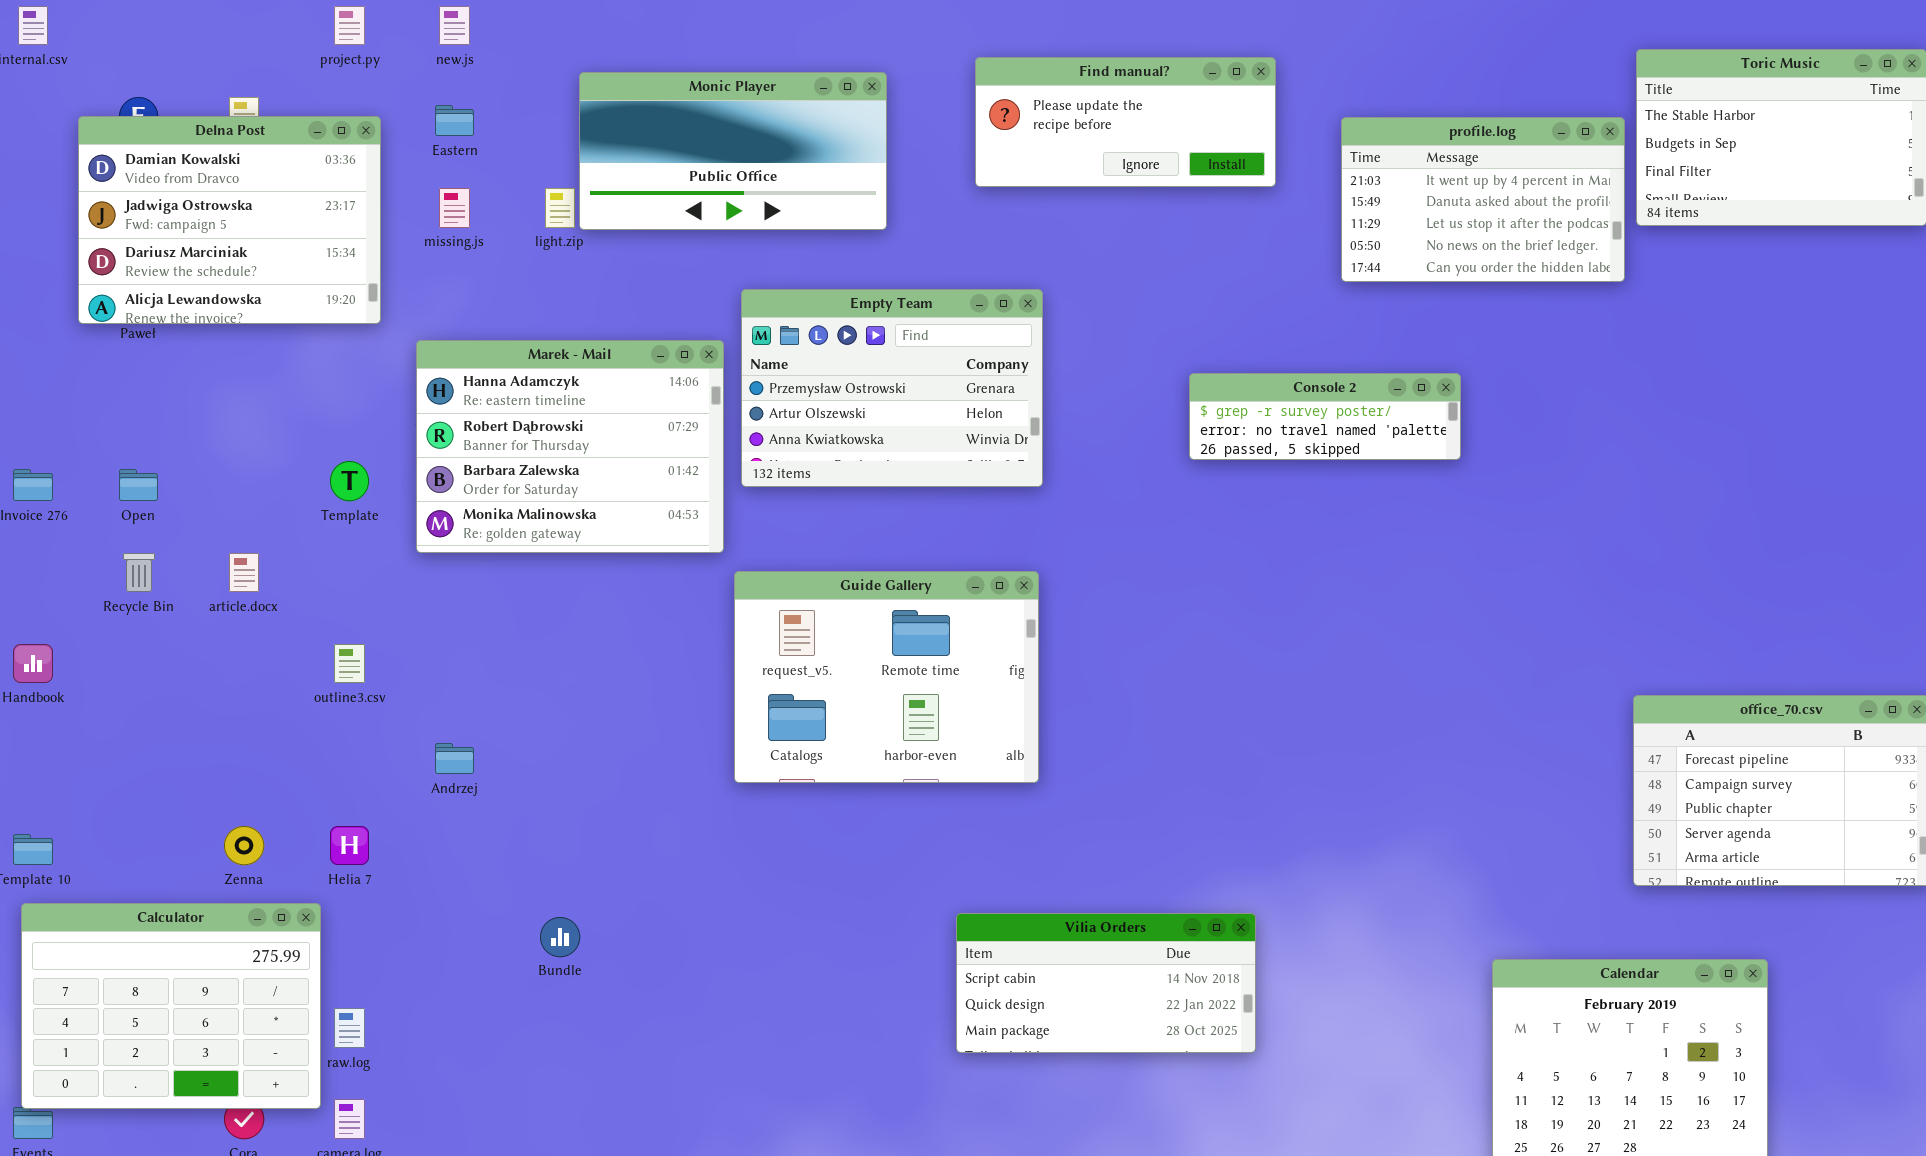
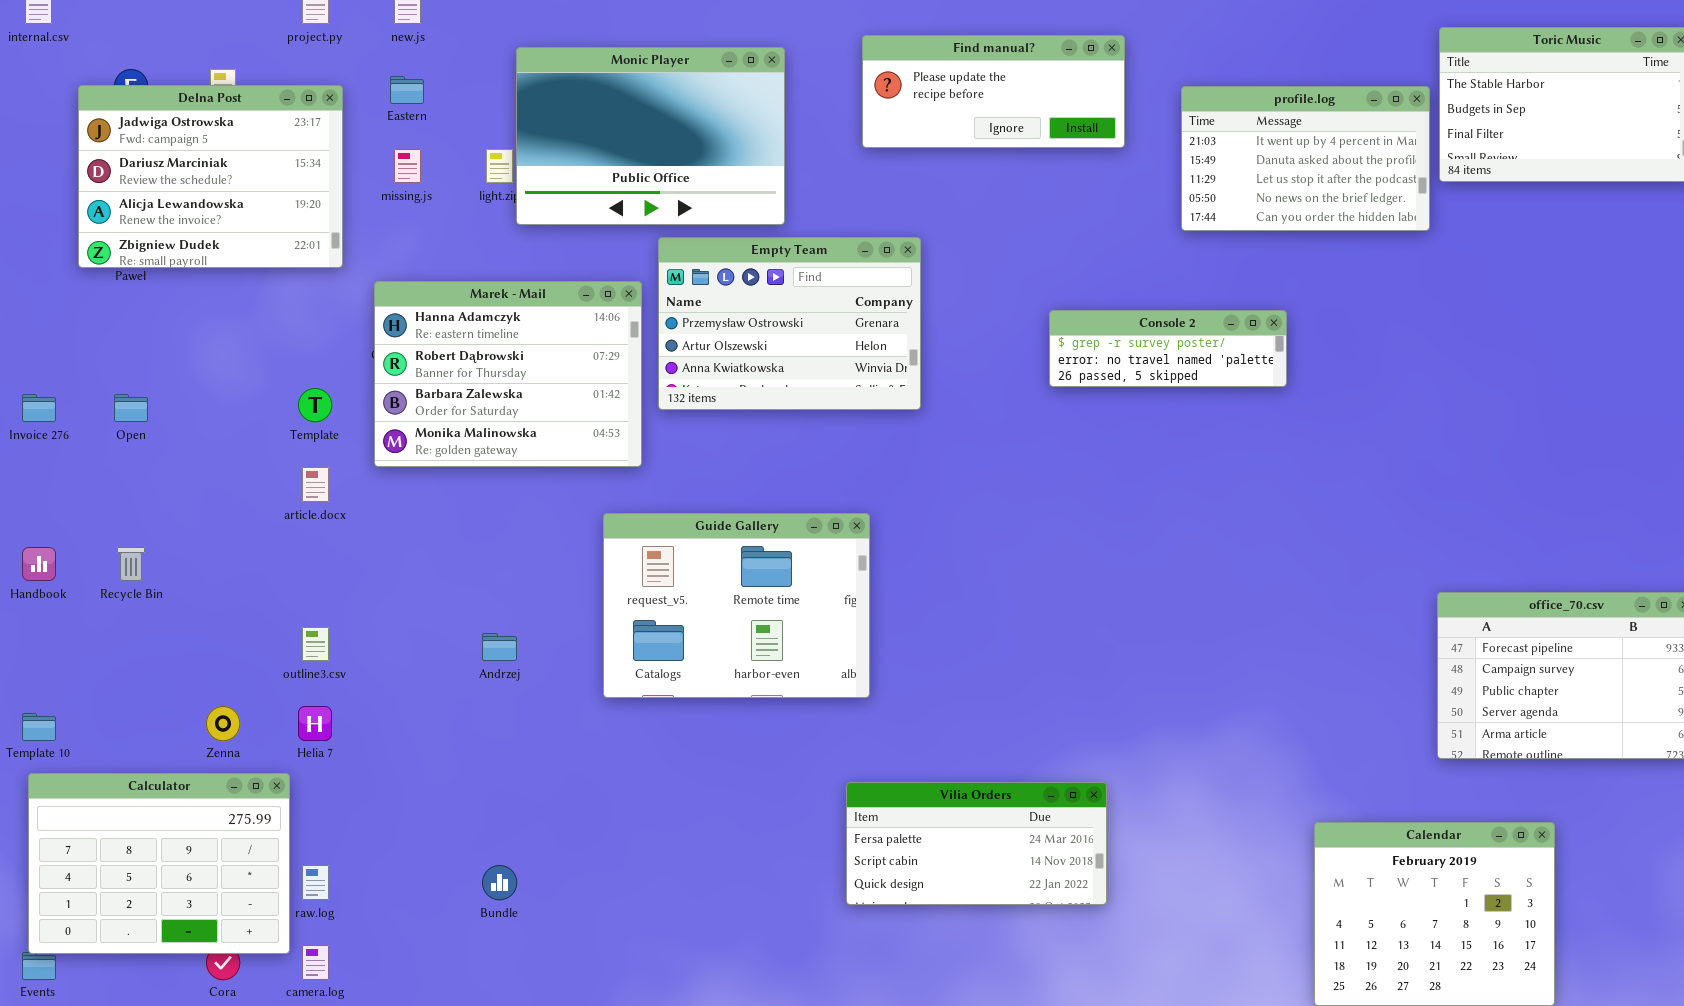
Monic Player: [579,72,887,230] -> [516,47,785,225], resized
Delna Post: [78,116,381,324] -> [78,85,343,268], scrolled down 1 row
Recycle Bin: [123,553,155,592] -> [117,547,145,581], moved
article.docx: [229,553,259,592] -> [302,467,329,502], moved
Guide Gallery: [734,571,1039,783] -> [603,513,870,698], moved
outline3.csv: [334,644,365,683] -> [302,627,329,661], moved
Andrzej: [435,743,474,774] -> [482,633,517,661], moved
Vilia Orders: [956,913,1256,1053] -> [846,782,1107,905], scrolled up 1 row
Bundle: [540,917,580,957] -> [482,865,517,900], moved

